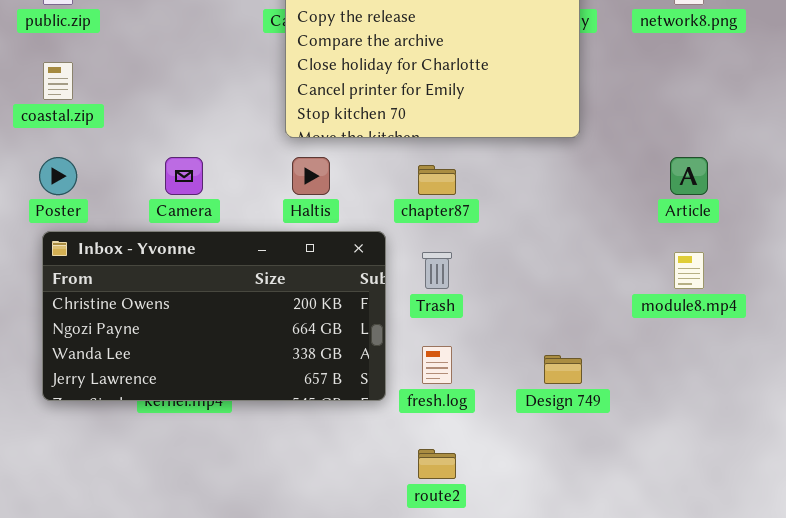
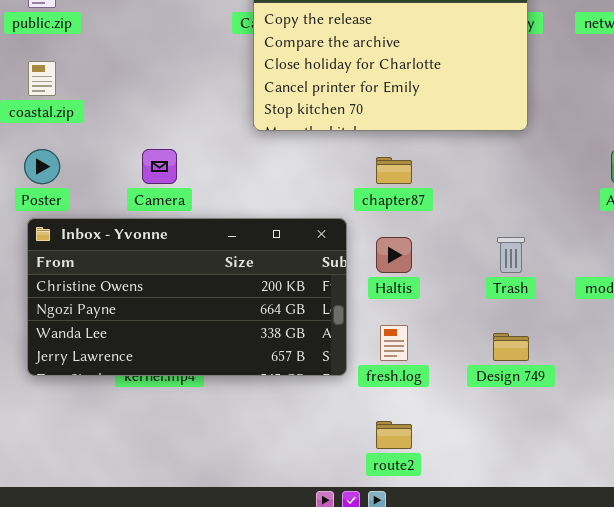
Haltis: [292,157,330,195] -> [376,237,412,273], moved
Trash: [422,252,452,289] -> [497,237,525,273], moved

